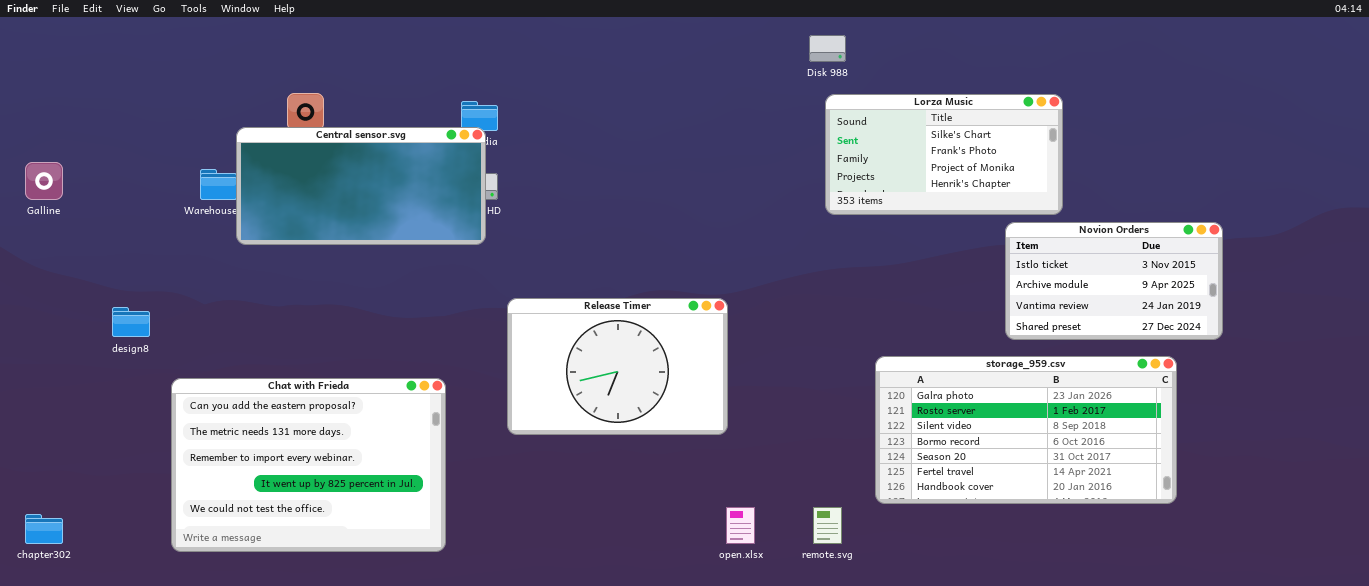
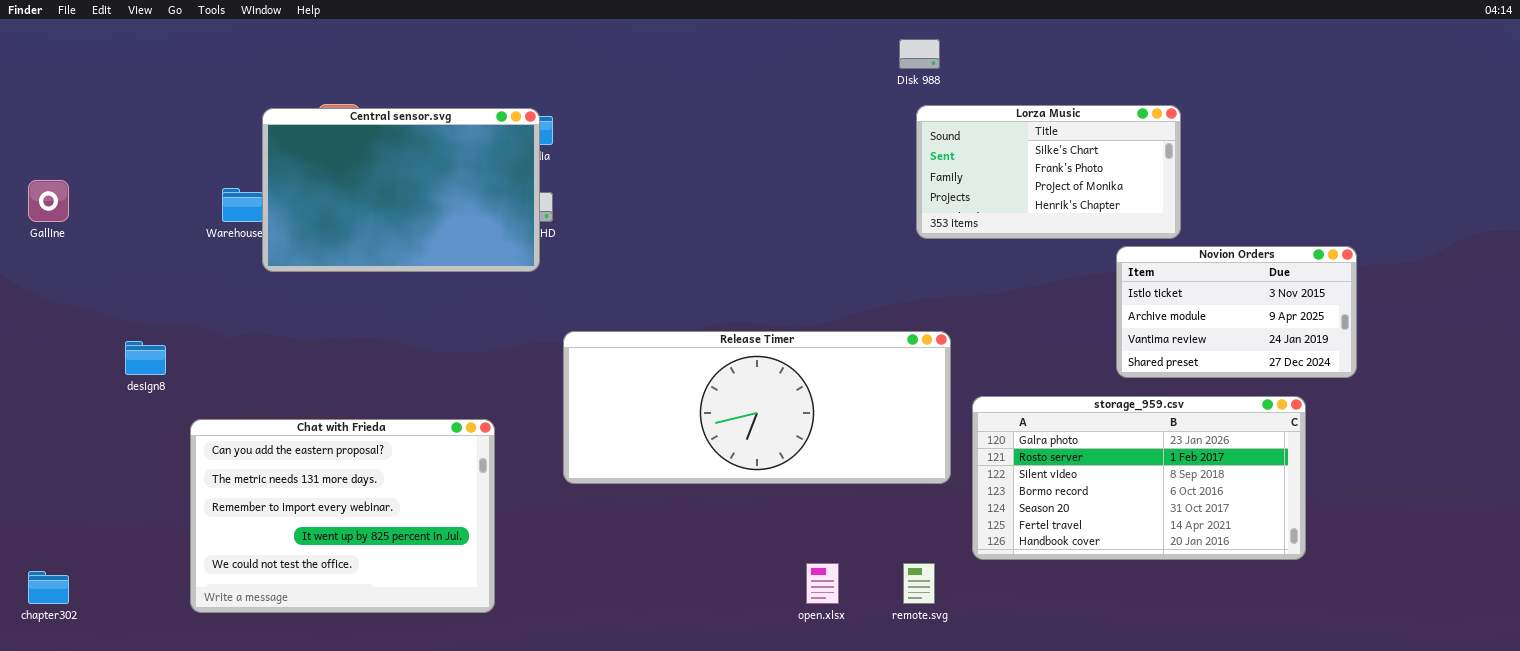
Central sensor.svg: [236,127,486,245] -> [262,108,540,272], resized
Release Timer: [507,298,728,435] -> [563,331,951,484], resized

